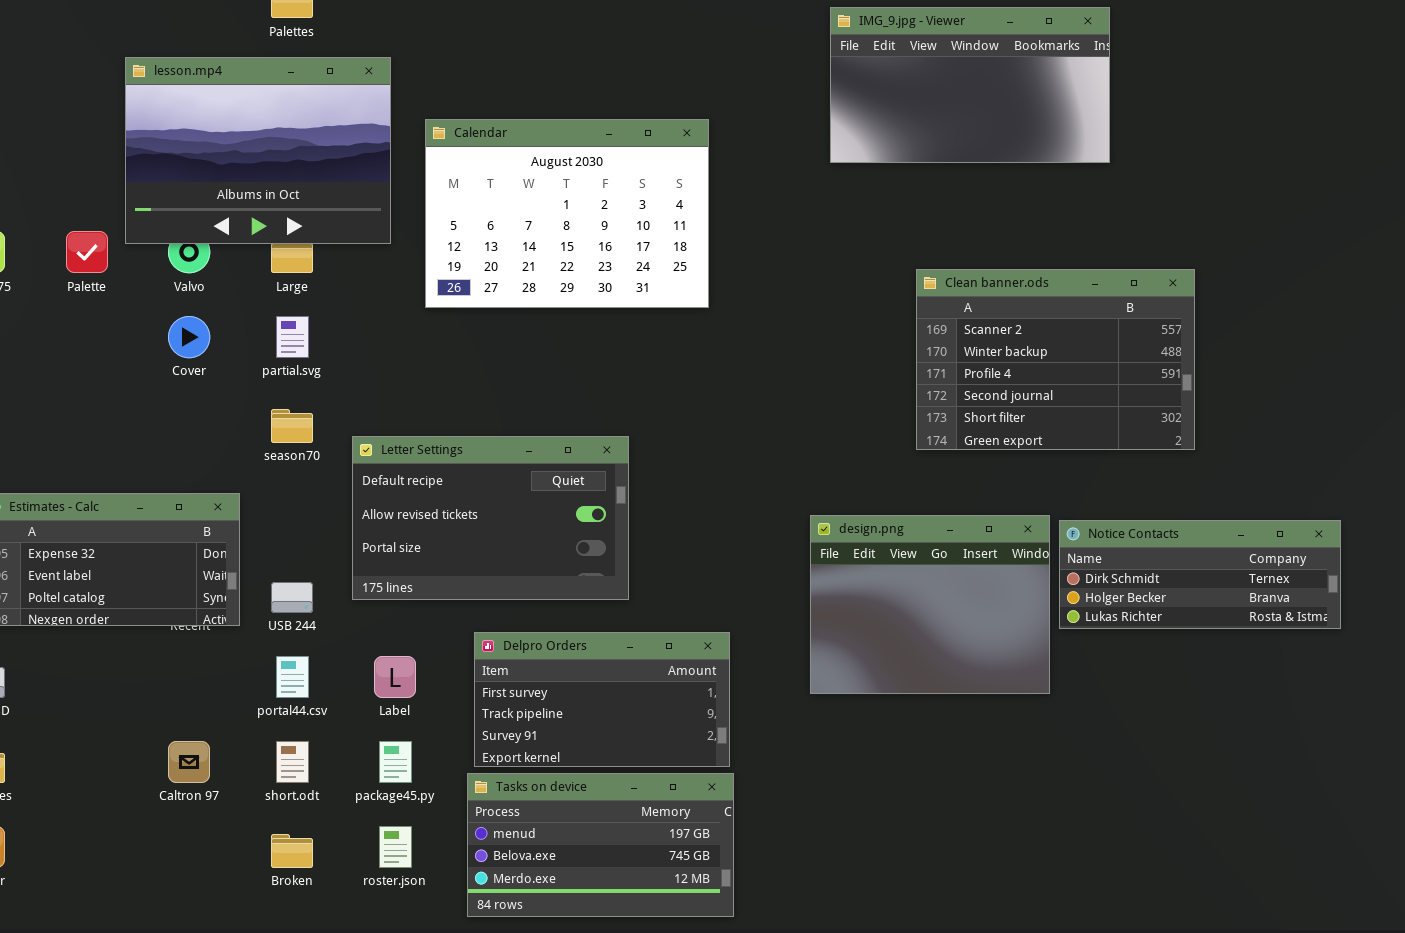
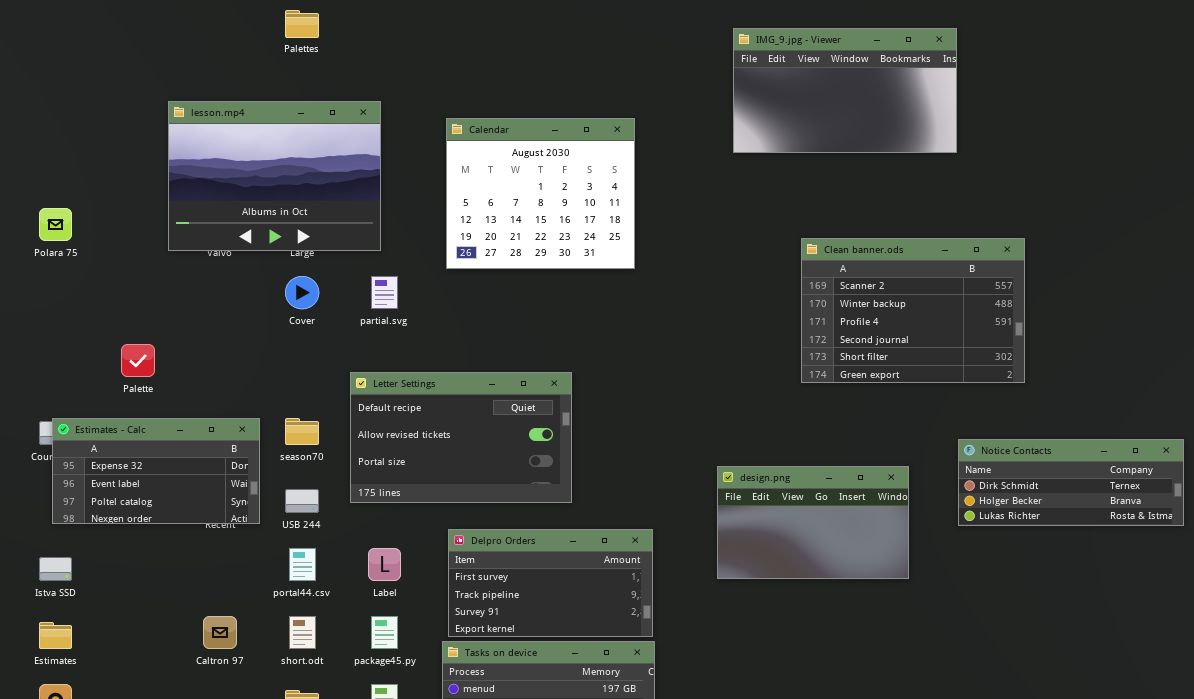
lesson.mp4: [125,57,391,244] -> [168,101,381,251], moved
Calendar: [425,119,709,308] -> [446,118,635,269], resized
Palette: [66,231,108,273] -> [121,344,155,377], moved
Cover: [168,316,210,358] -> [285,276,319,309], moved
partial.svg: [276,316,309,358] -> [371,276,398,309], moved
season70: [271,409,313,443] -> [285,418,319,445], moved
design.png: [810,515,1050,694] -> [717,466,909,579], resized
Notice Contacts: [1059,520,1341,629] -> [958,439,1184,526], moved

